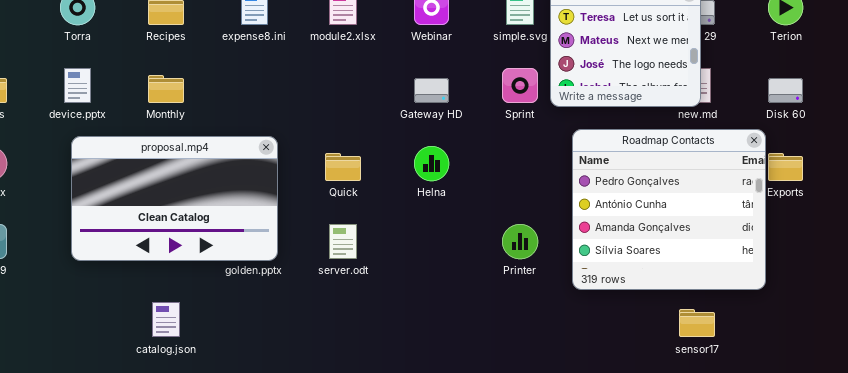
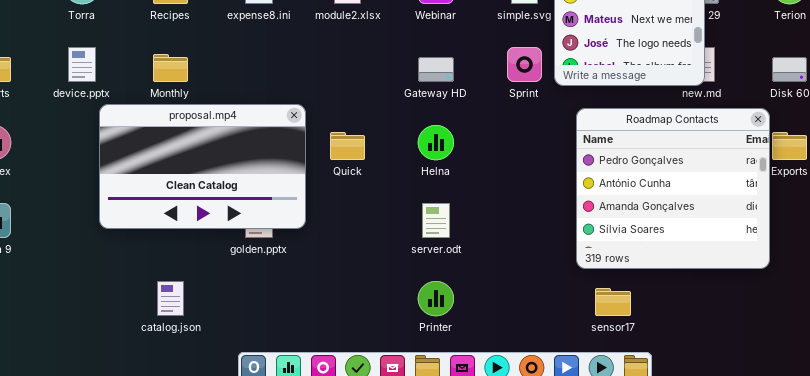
proposal.mp4: [71,136,278,261] -> [99,104,306,229], moved
server.odt: [329,224,357,259] -> [422,203,450,238], moved
Printer: [502,224,538,259] -> [418,281,454,316], moved
sensor17: [679,309,715,337] -> [595,288,631,316], moved

